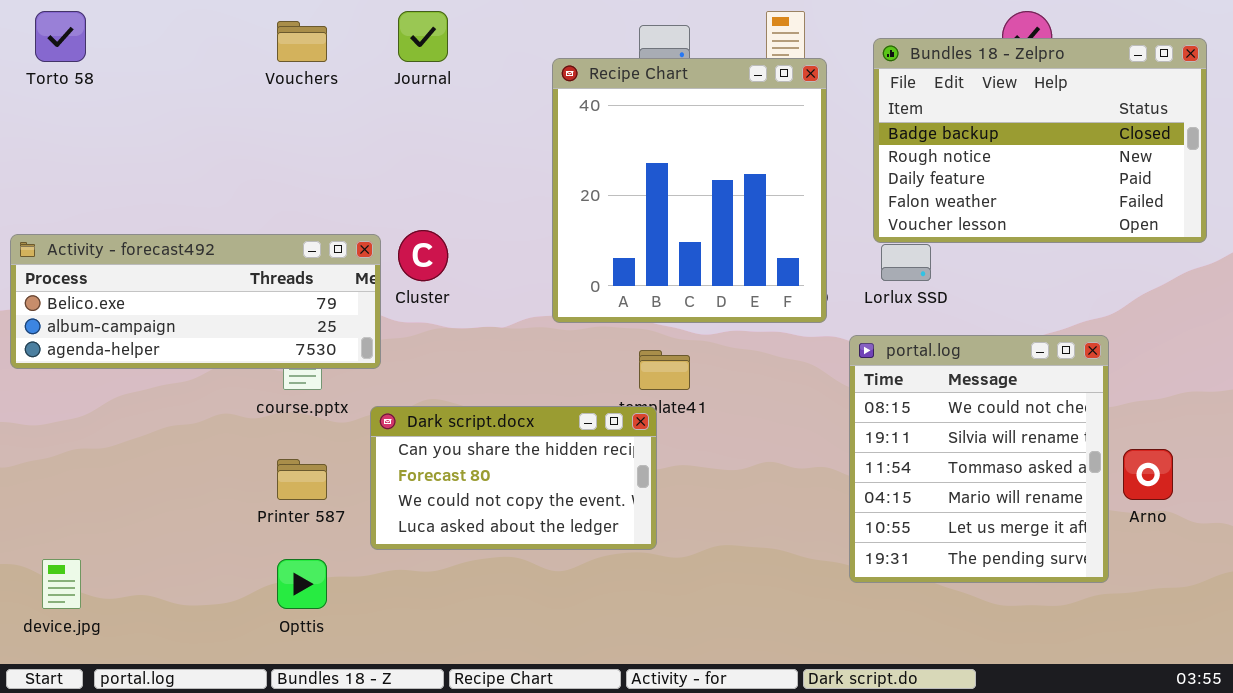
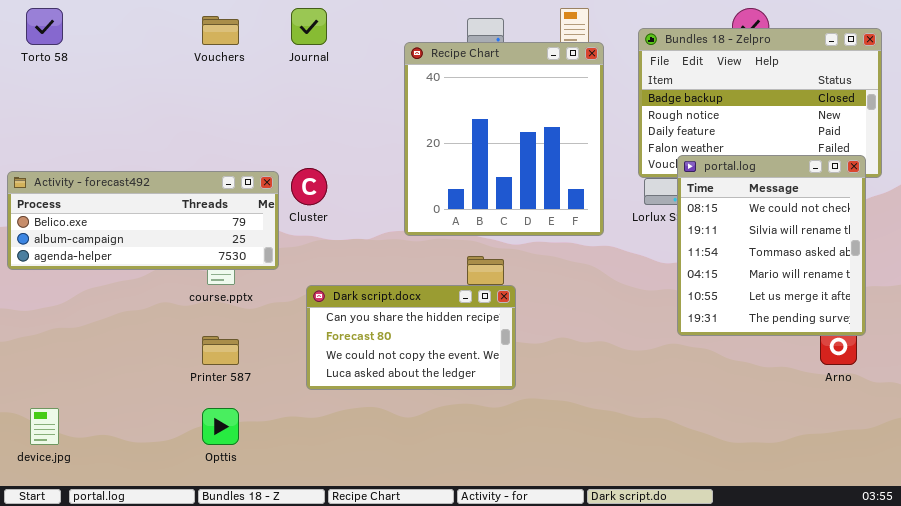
portal.log: [849,335,1109,583] -> [677,155,866,336], moved
Dark script.docx: [370,406,657,550] -> [306,285,516,390], moved

